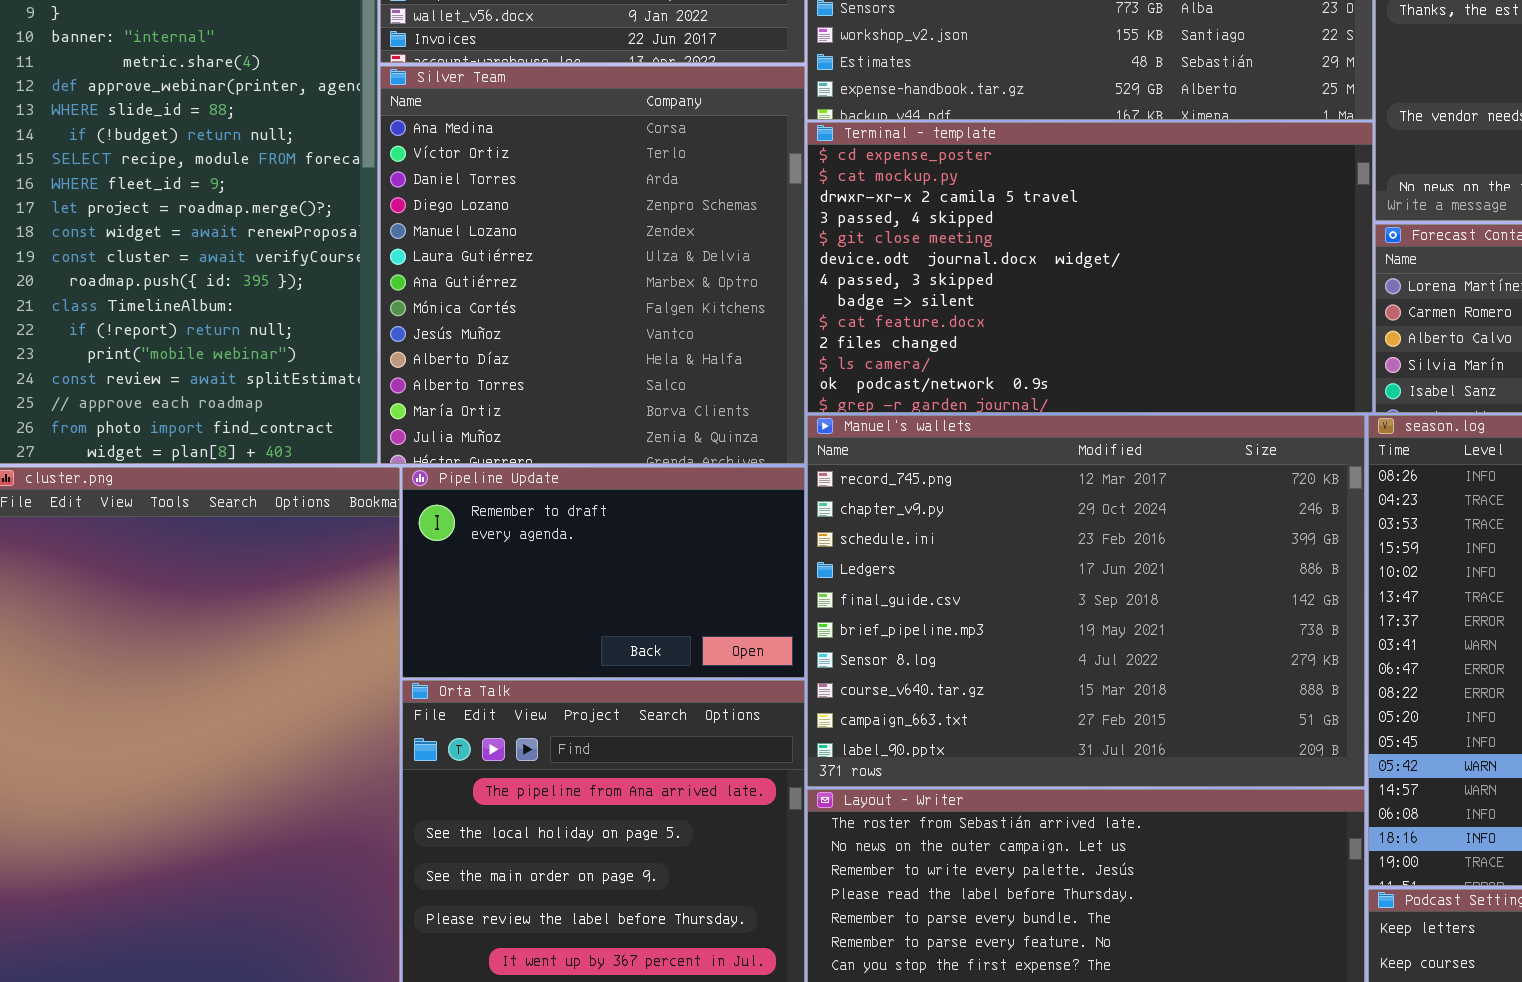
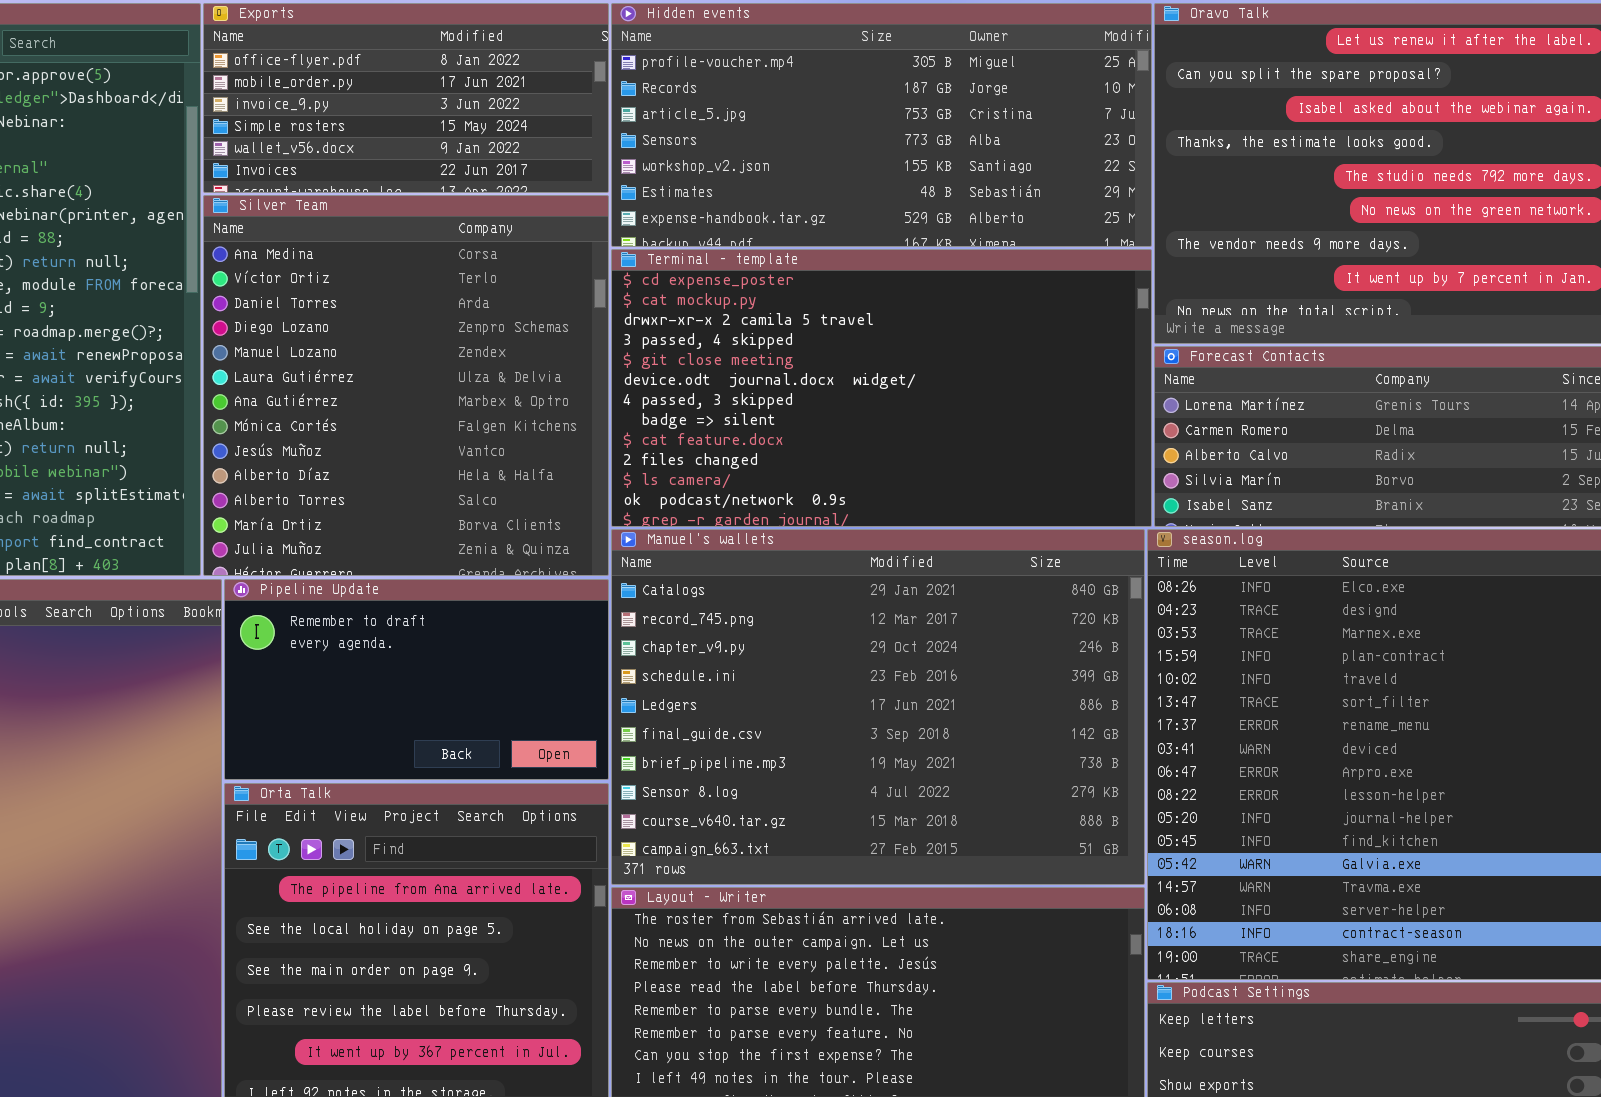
Manuel's wallets: [807,415,1365,787] -> [611,529,1145,885], scrolled up 1 row

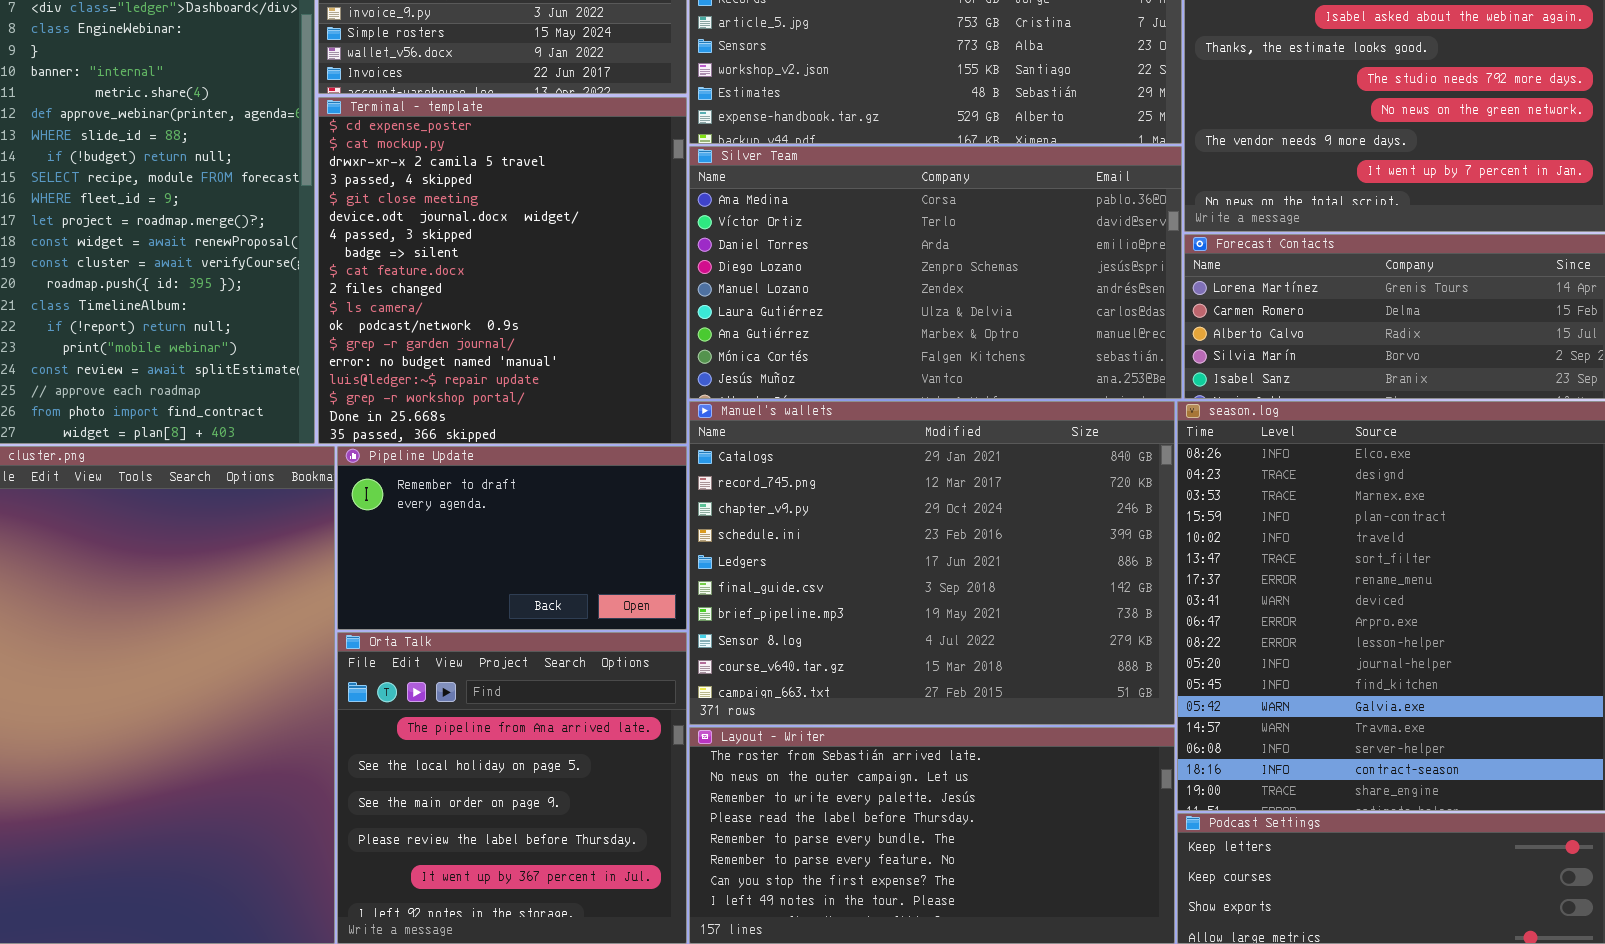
Silver Team: [203,195,609,576] -> [689,146,1182,399], moved, resized
Terminal - template: [611,249,1152,527] -> [318,97,687,444], moved, resized

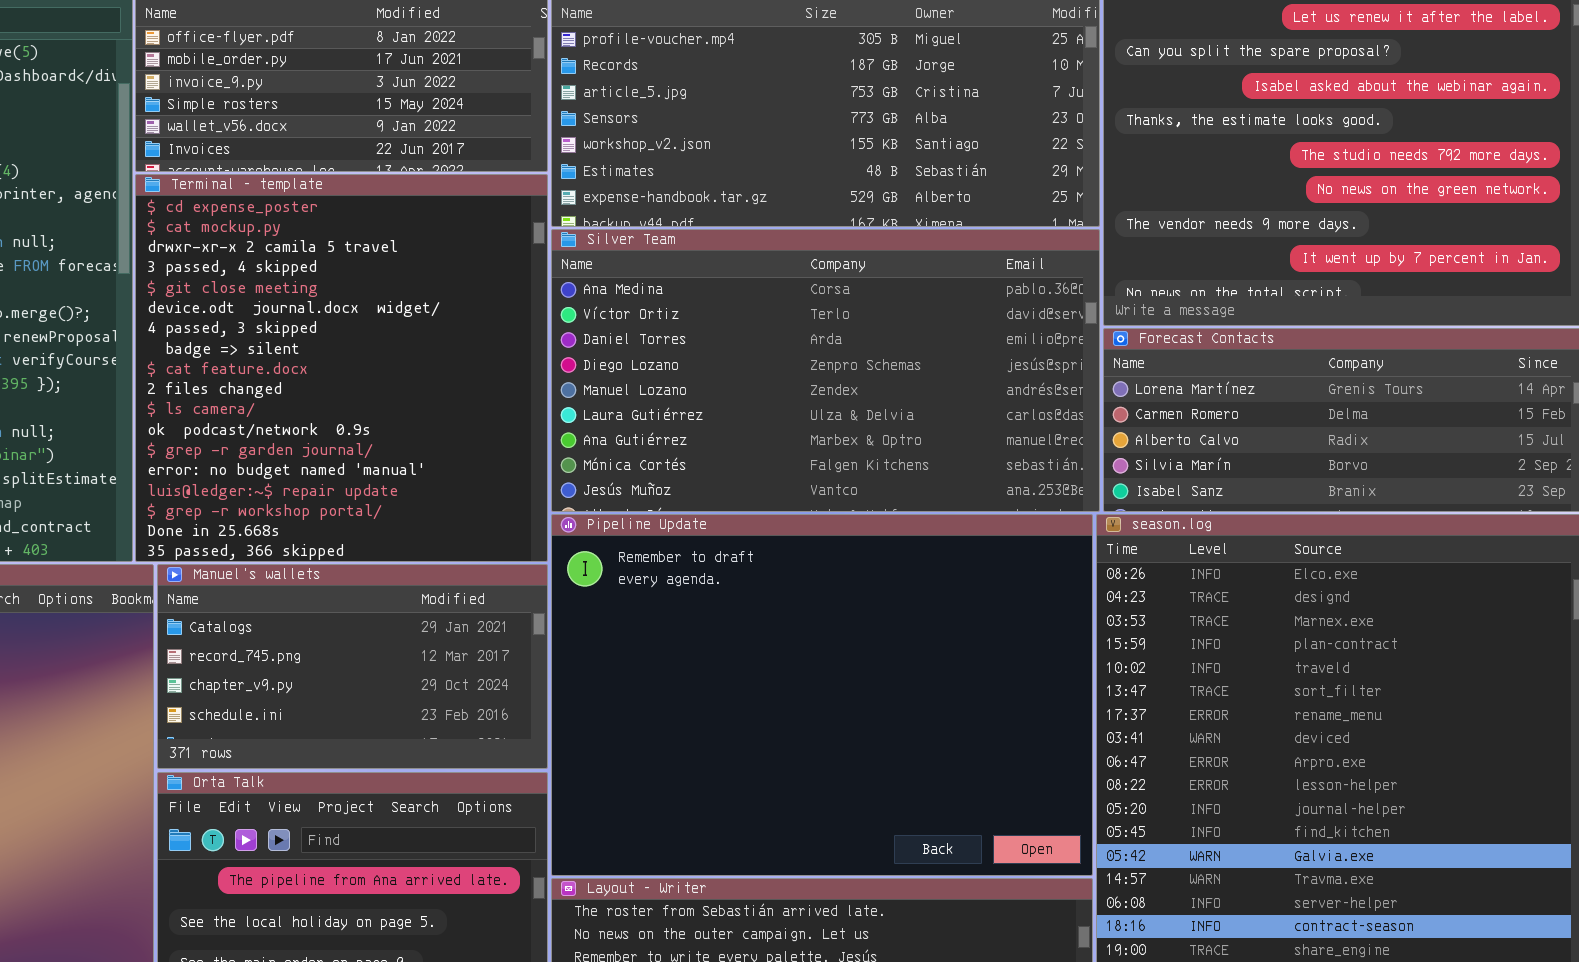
Manuel's wallets: [689,401,1175,725] -> [157,564,548,769], moved, resized
Pipeline Update: [337,446,687,630] -> [551,514,1093,876], moved, resized

